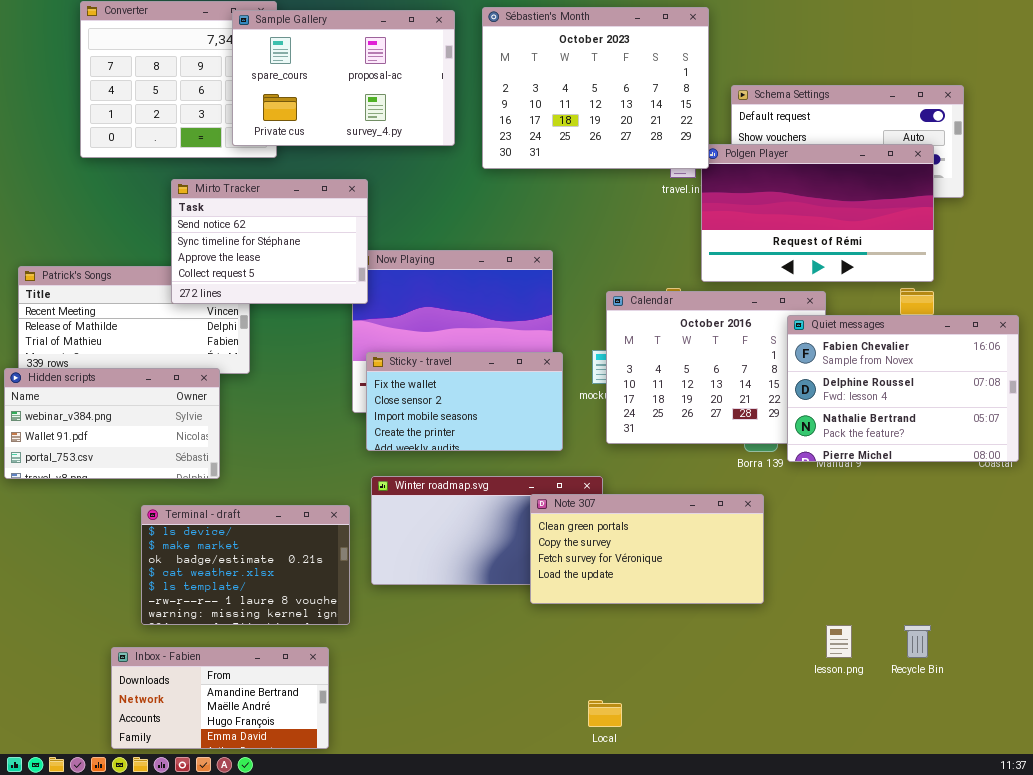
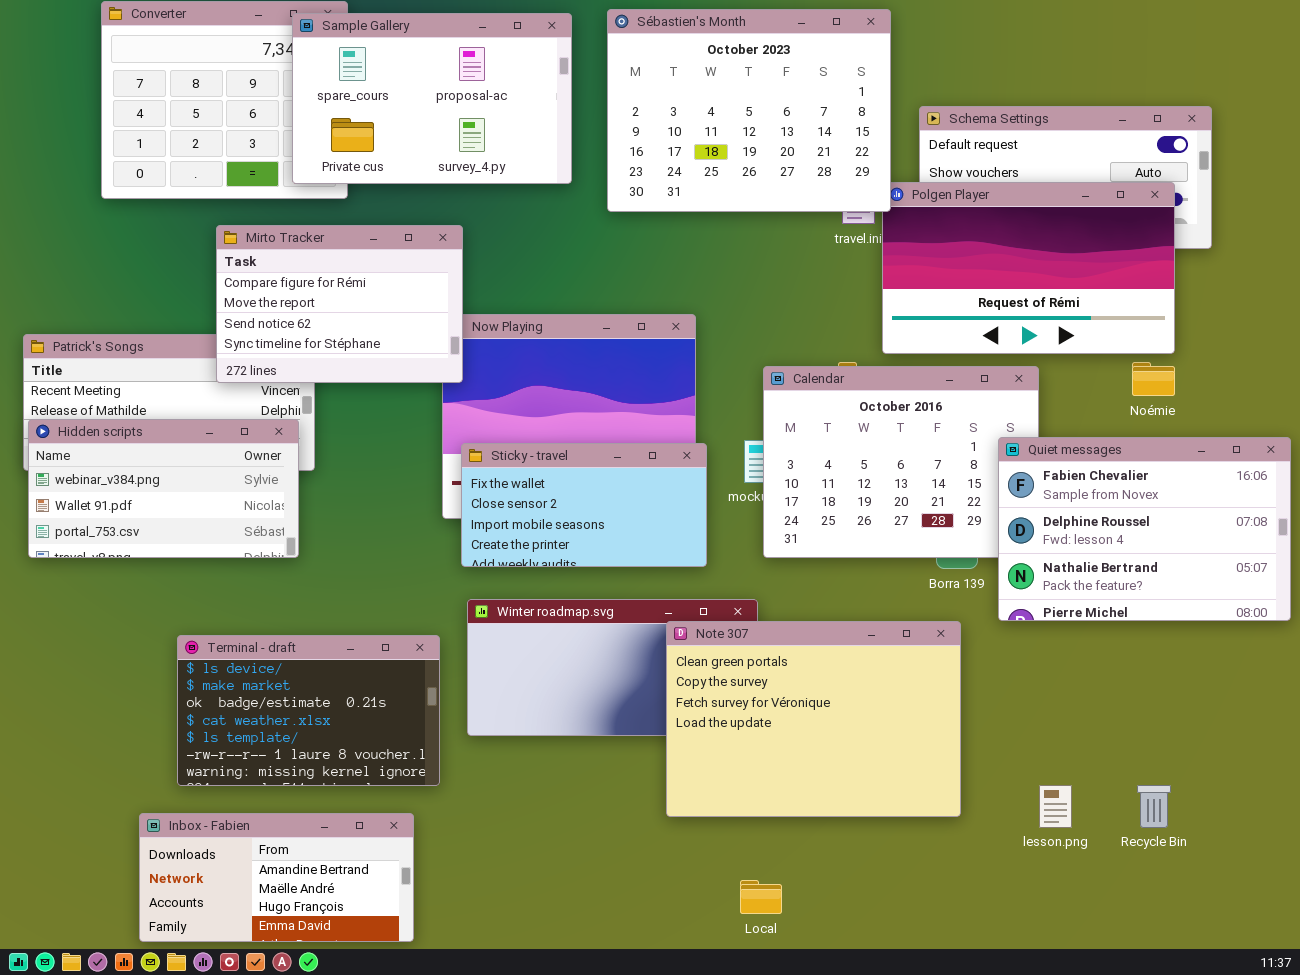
Mirto Tracker: [171,179,368,304] -> [216,225,463,383], scrolled up 2 rows
Quiet messages: [787,315,1019,462] -> [998,437,1291,621], moved
Hidden scripts: [4,368,220,479] -> [28,419,299,558], moved
Note 307: [530,494,764,604] -> [666,621,961,817], resized

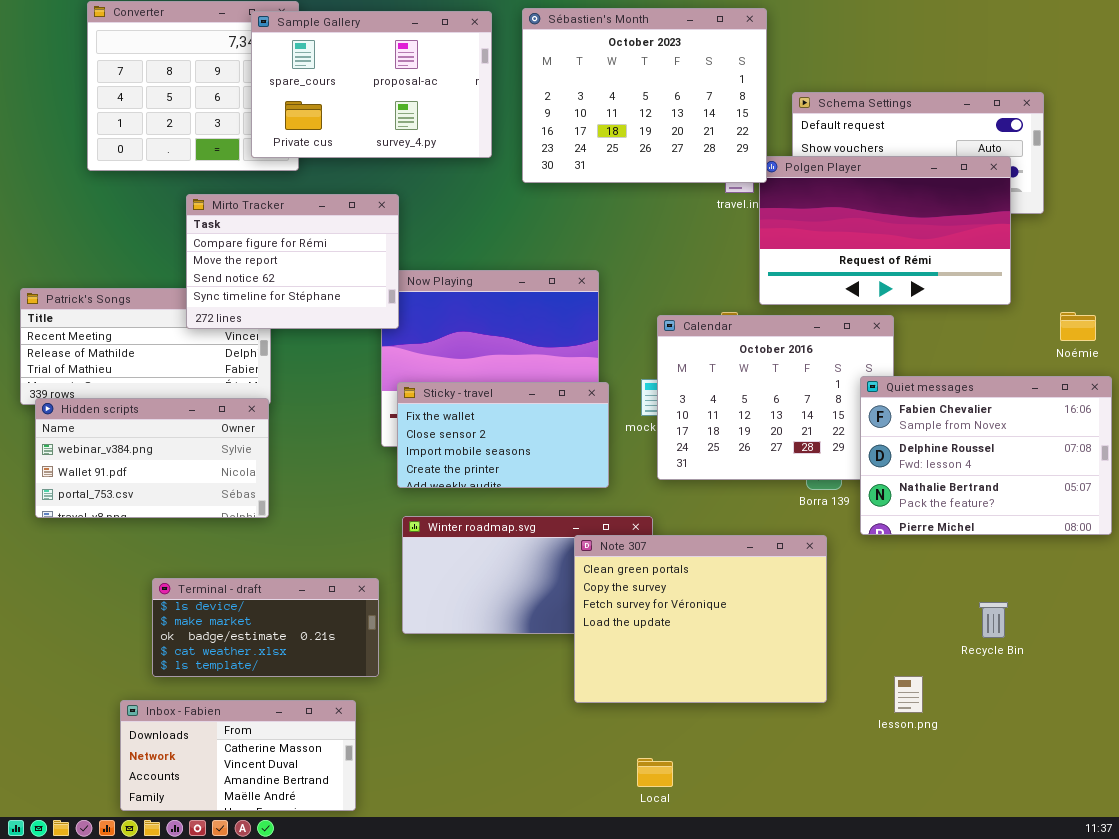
Noémie: [1132,362,1175,396] -> [1060,312,1096,341], moved
Hidden scripts: [28,419,299,558] -> [35,398,269,518], moved
Terminal - draft: [177,635,440,786] -> [152,578,379,677], resized
Recycle Bin: [1137,785,1171,828] -> [979,602,1008,638], moved
Inbox - Fabien: [139,813,414,942] -> [120,700,356,811], scrolled up 2 rows

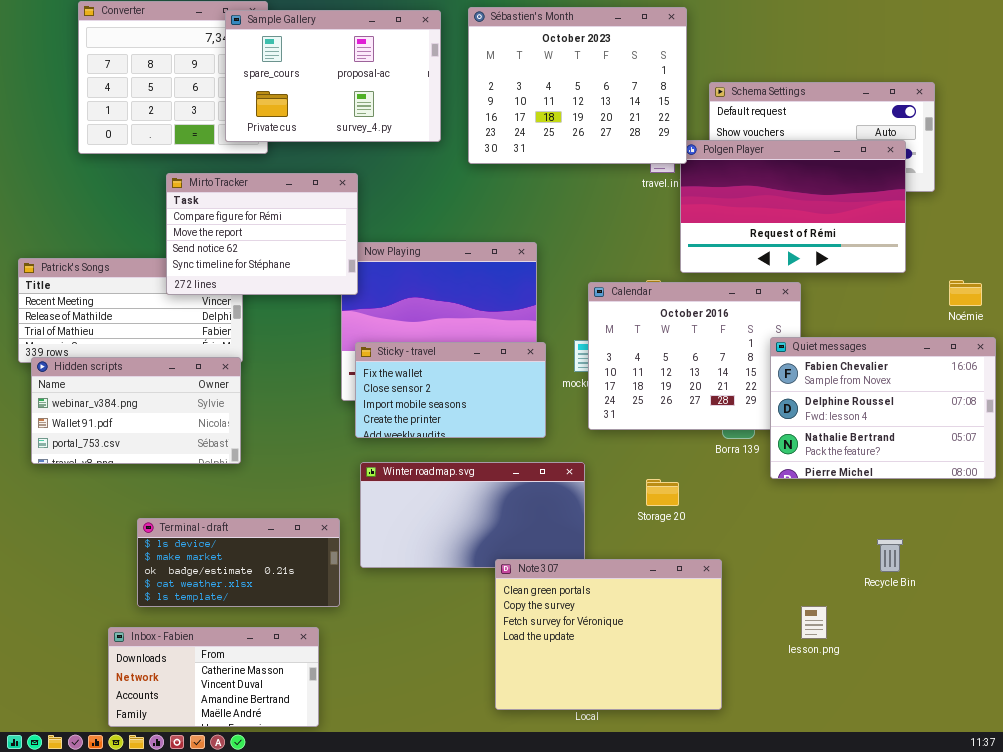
Note 307: [574,535,827,703] -> [495,559,722,710], moved

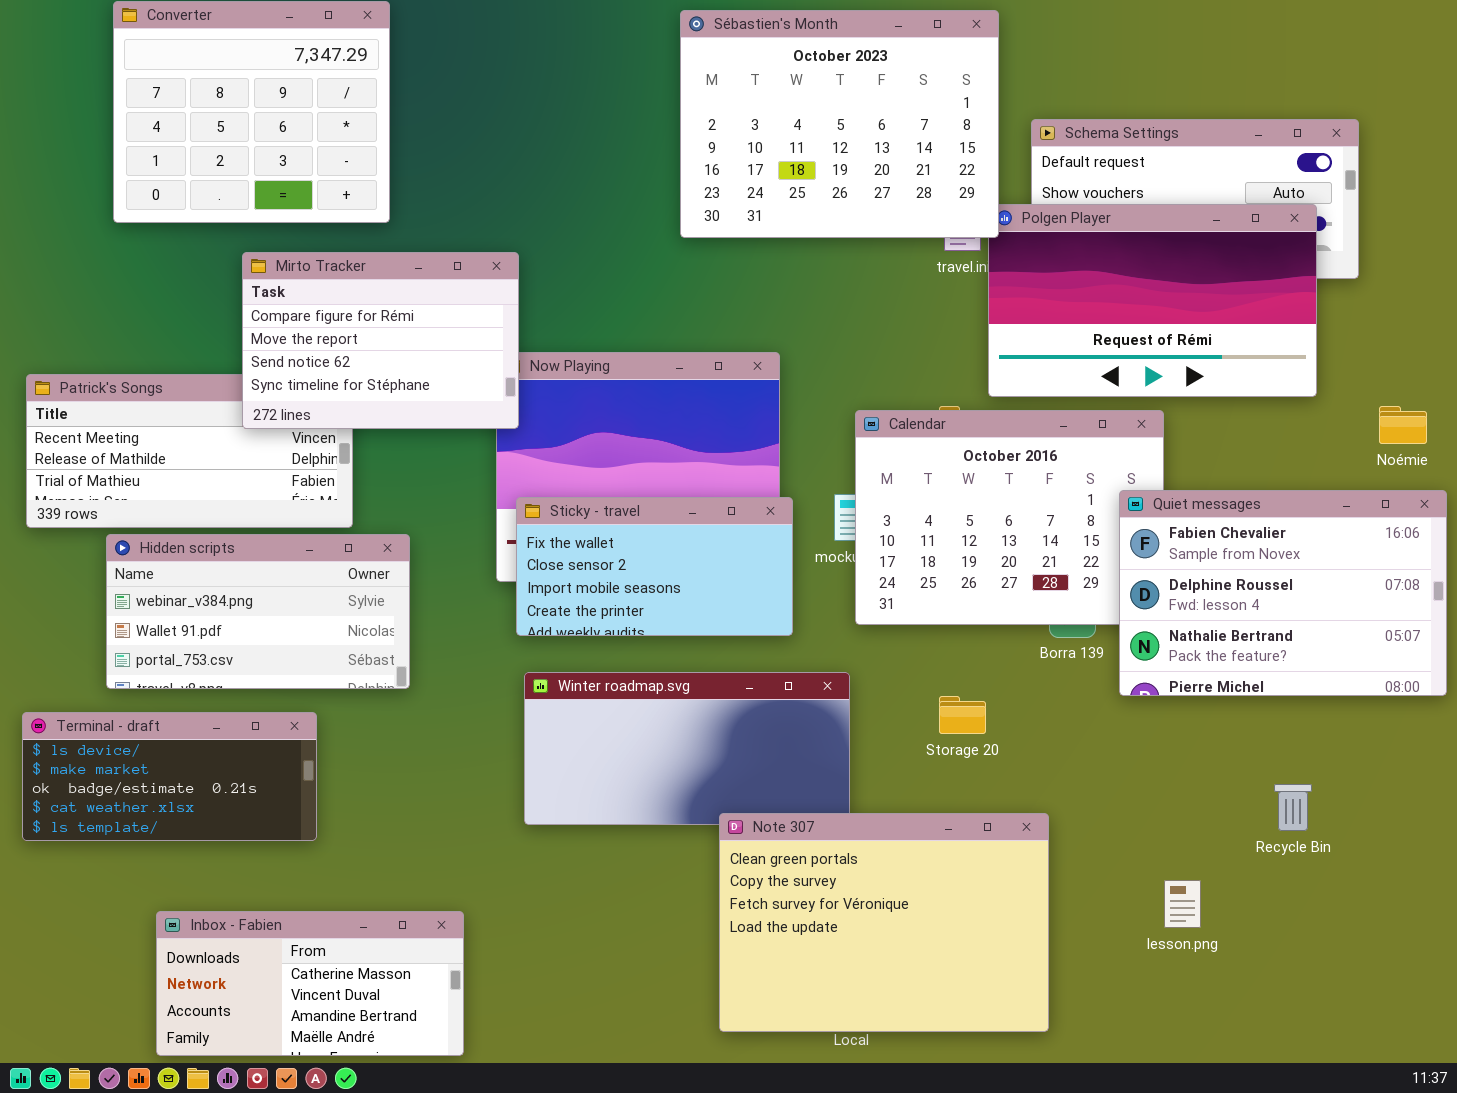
Sample Gallery: [225,10,441,142] -> none, closed
Hidden scripts: [31,357,241,464] -> [106,534,410,689], moved
Terminal - draft: [137,518,340,607] -> [22,712,317,841], moved

